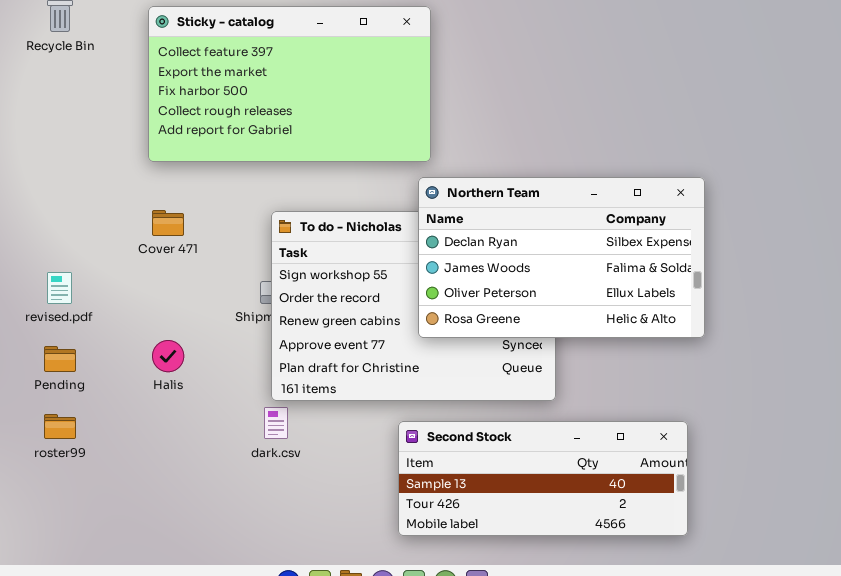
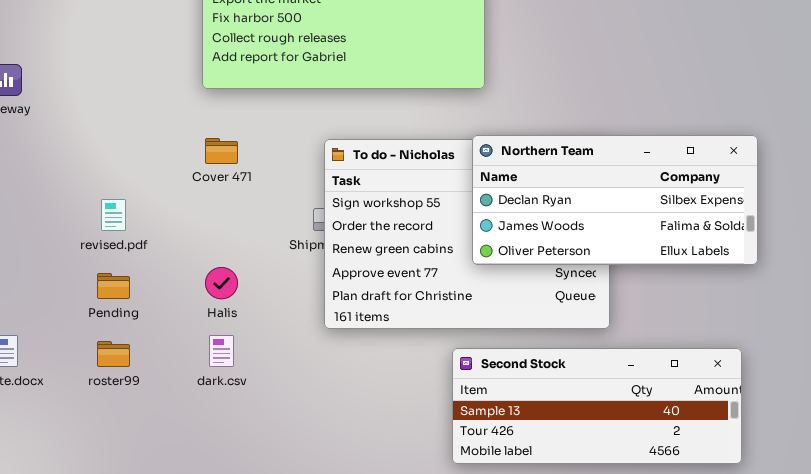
Northern Team: [418,177,705,338] -> [472,135,758,265], resized
dark.csv: [264,407,288,439] -> [209,335,234,367], moved

